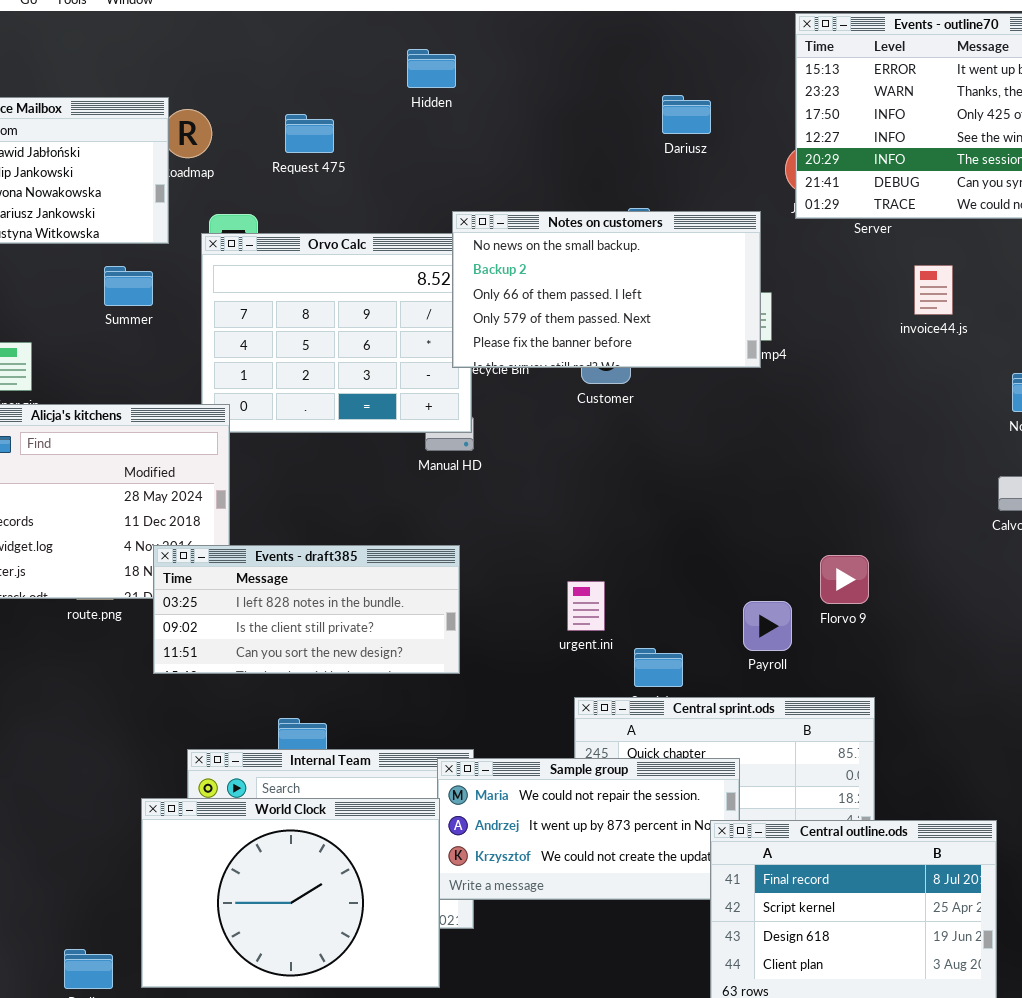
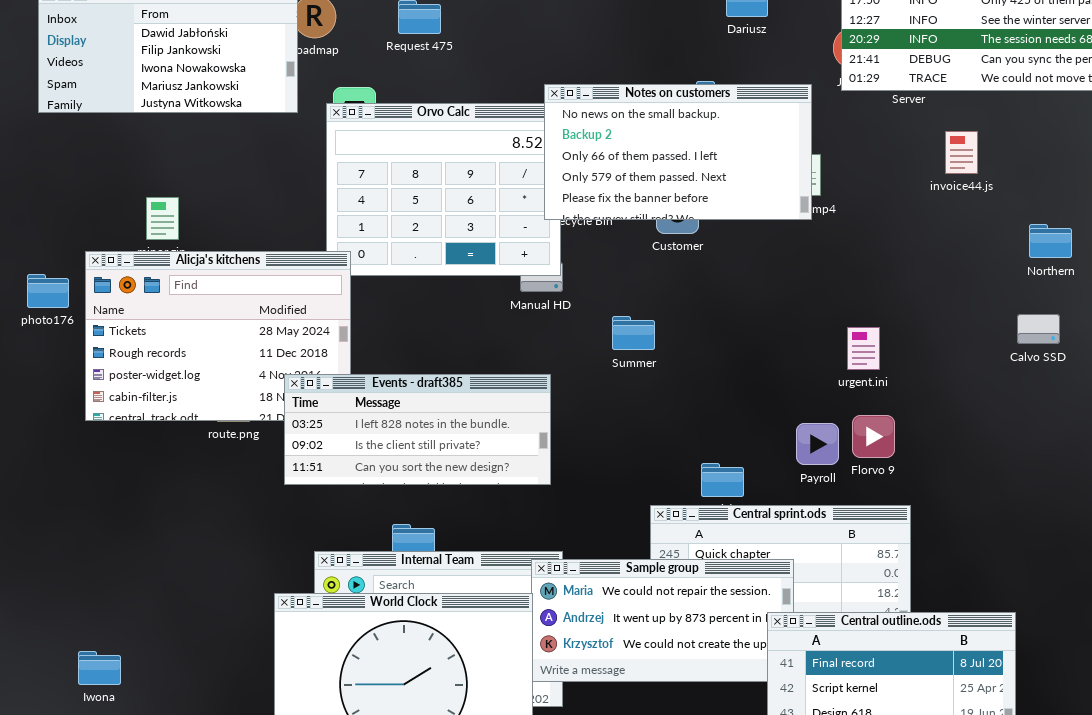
Summer: [104,266,153,306] -> [612,316,655,350], moved
Florvo 9: [820,555,869,604] -> [852,415,895,458], moved
urgent.ini: [567,581,605,631] -> [847,327,880,370], moved

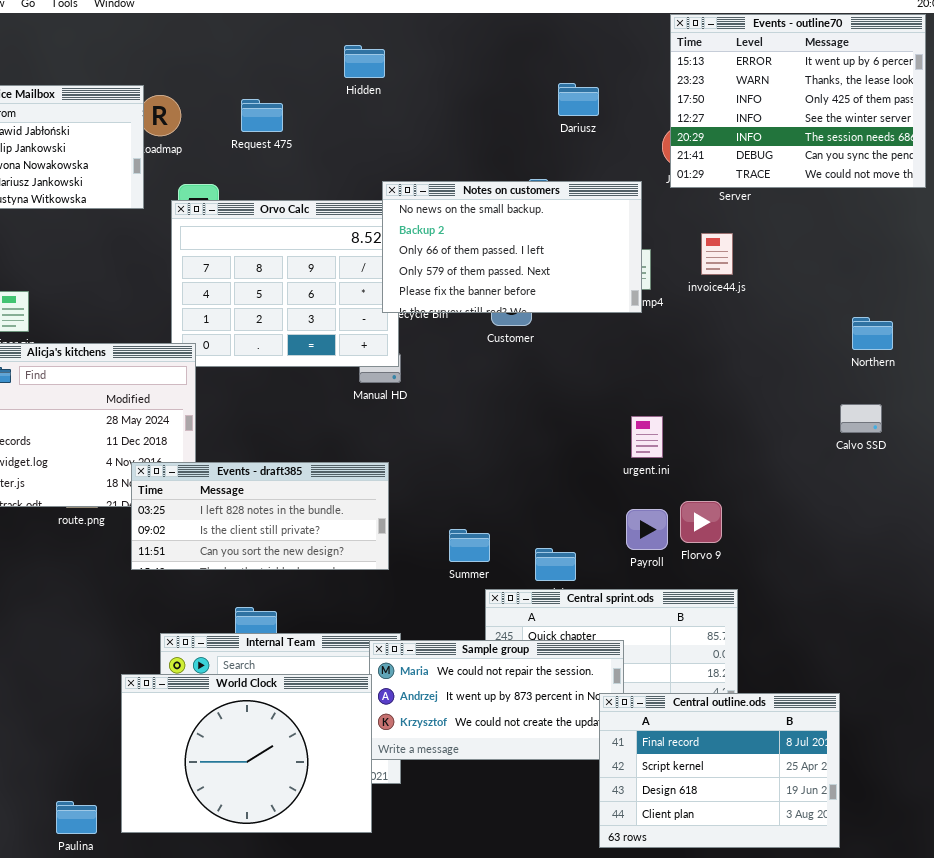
invoice44.js: [945,131,978,174] -> [701,233,733,275], moved
Summer: [612,316,655,350] -> [449,529,490,562], moved
urgent.ini: [847,327,880,370] -> [631,416,663,458], moved

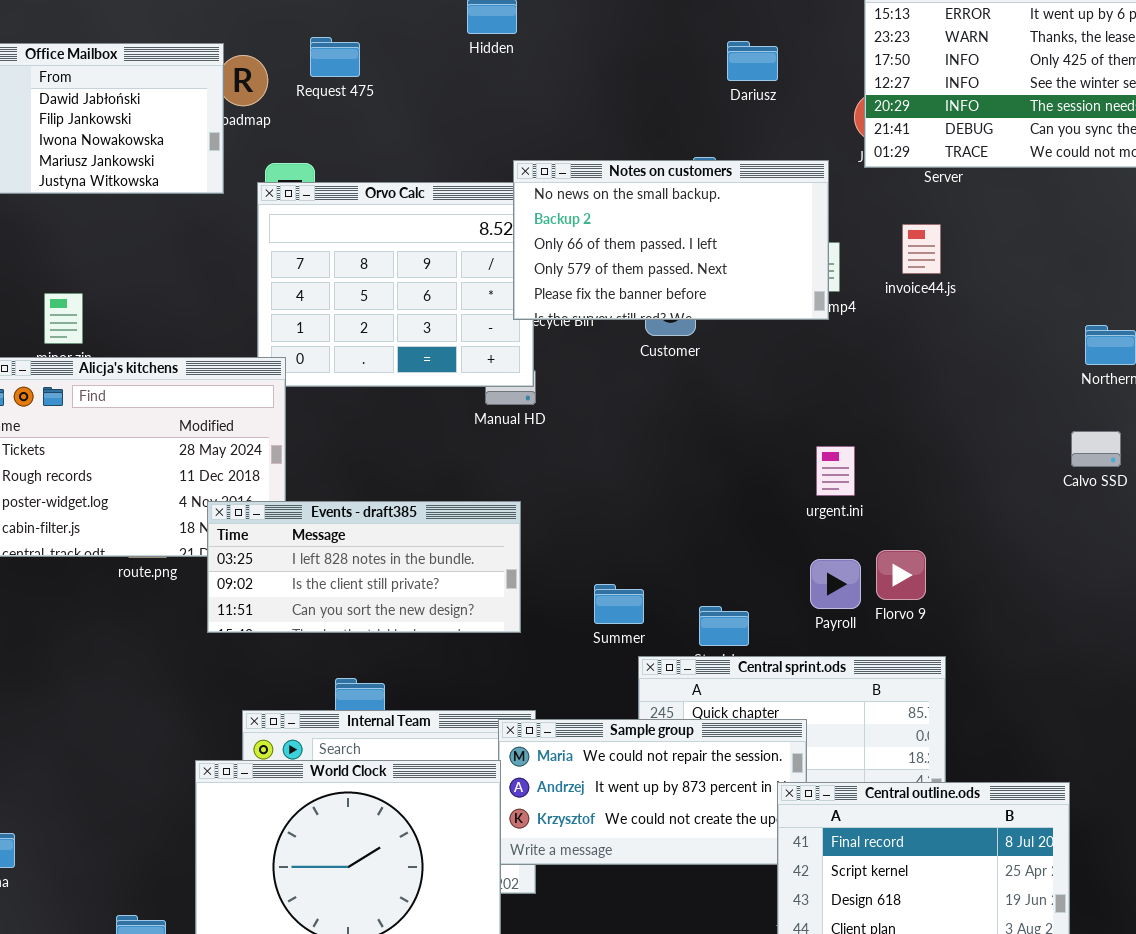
Request 475: [241,99,283,132] -> [310,37,360,77], moved

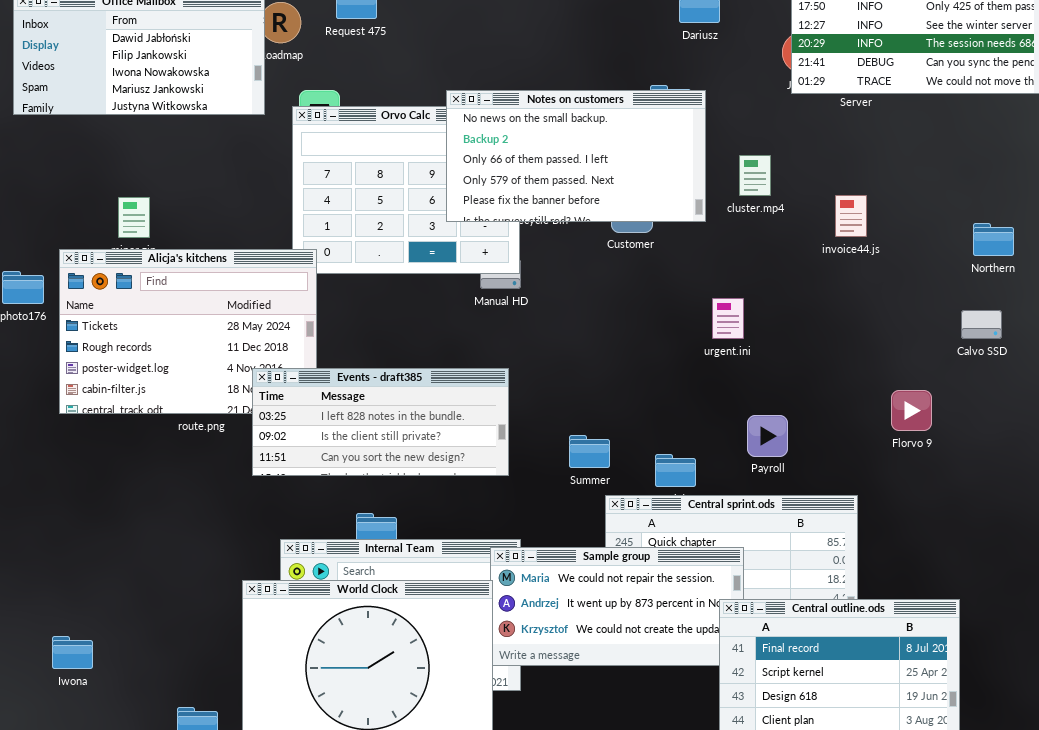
Notes on customers: [513,160,829,320] -> [446,90,706,222], moved
invoice44.js: [902,224,941,274] -> [835,195,867,237], moved
urgent.ini: [816,446,855,496] -> [712,298,744,339], moved
Florvo 9: [876,550,926,600] -> [891,390,932,431], moved

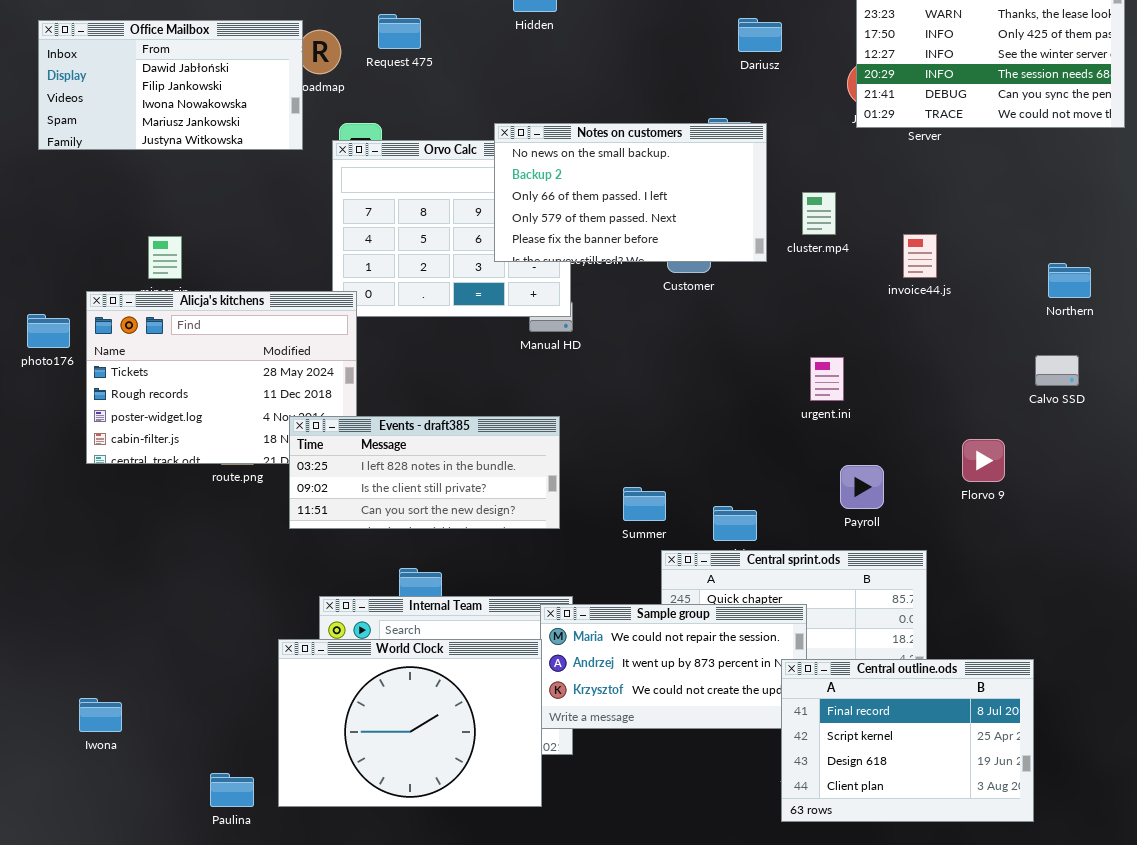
urgent.ini: [712,298,744,339] -> [810,357,844,401], moved
Payroll: [747,415,788,457] -> [840,465,884,509], moved

